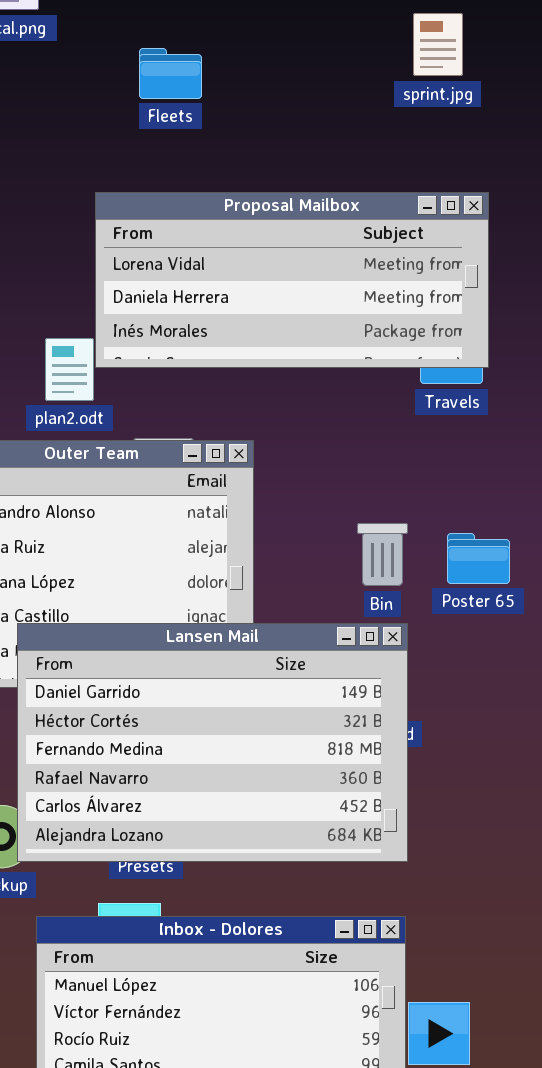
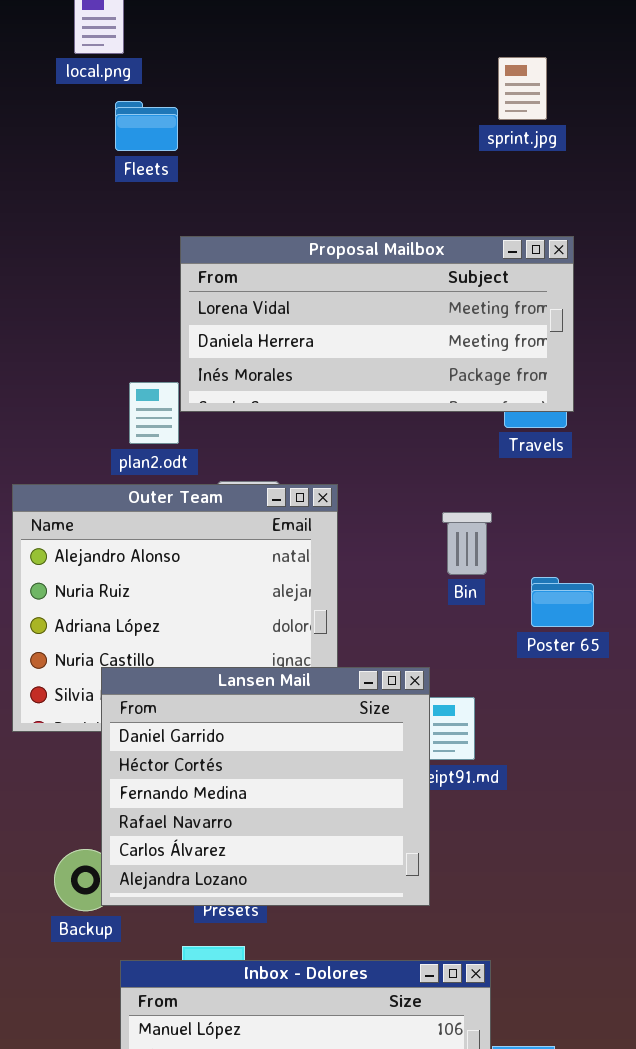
Fleets: [139,48,202,99] -> [115,101,178,151], moved
Bin: [357,523,408,586] -> [442,512,492,575], moved
Lansen Mail: [17,623,408,862] -> [101,667,430,906], resized

